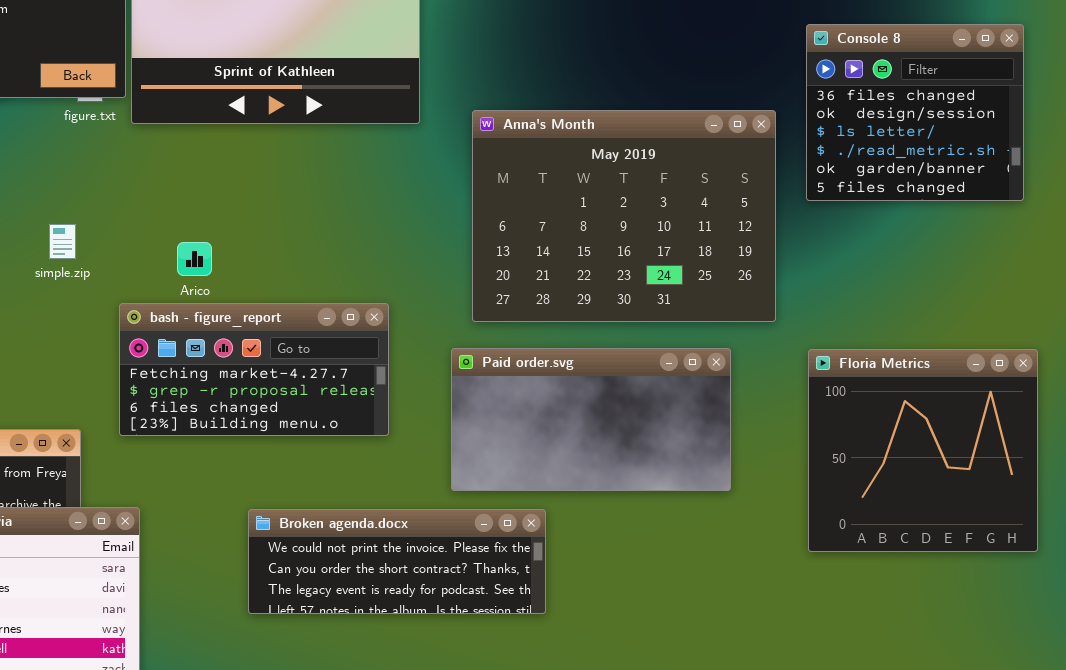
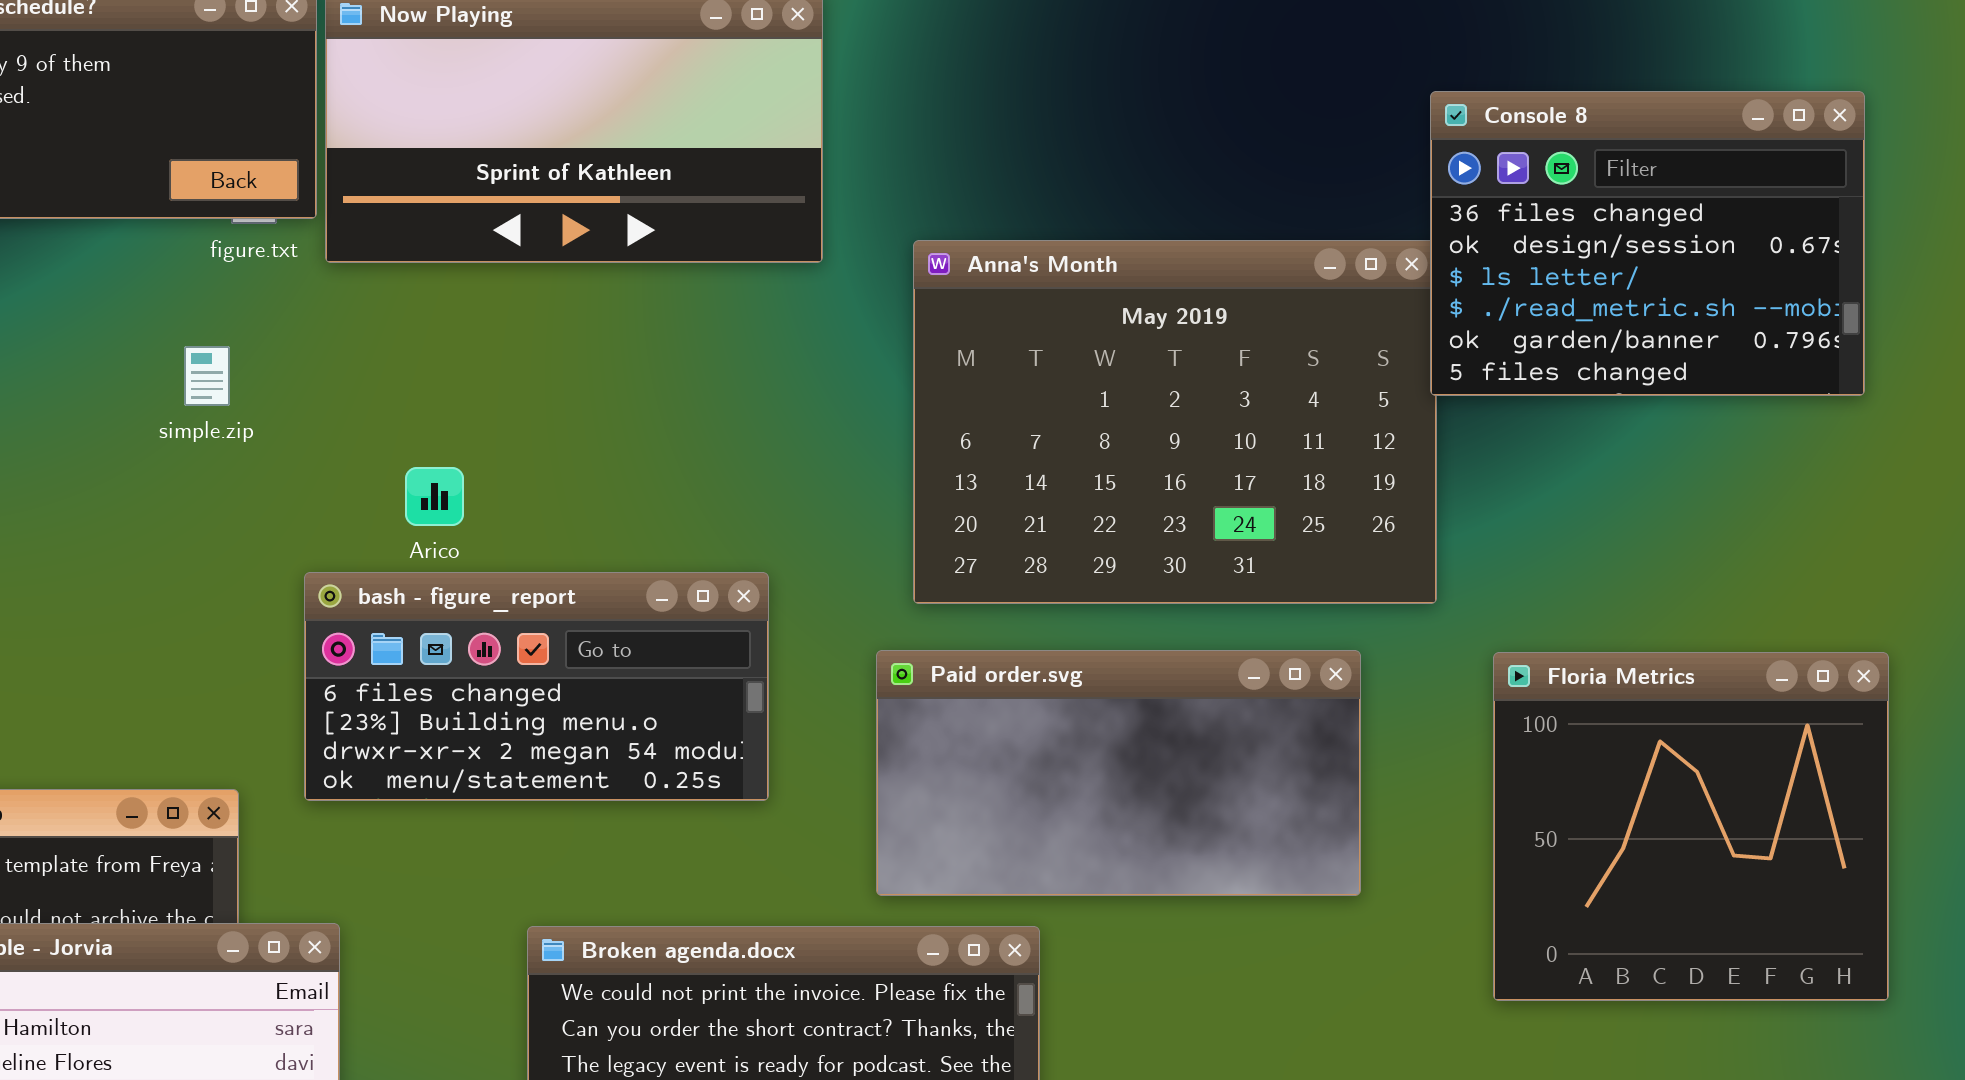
Console 8: [806,24,1024,201] -> [1430,91,1865,396], resized
simple.zip: [49,224,76,259] -> [184,346,230,406], moved
bash - figure_report: [119,303,389,436] -> [304,572,769,801], scrolled down 2 rows

